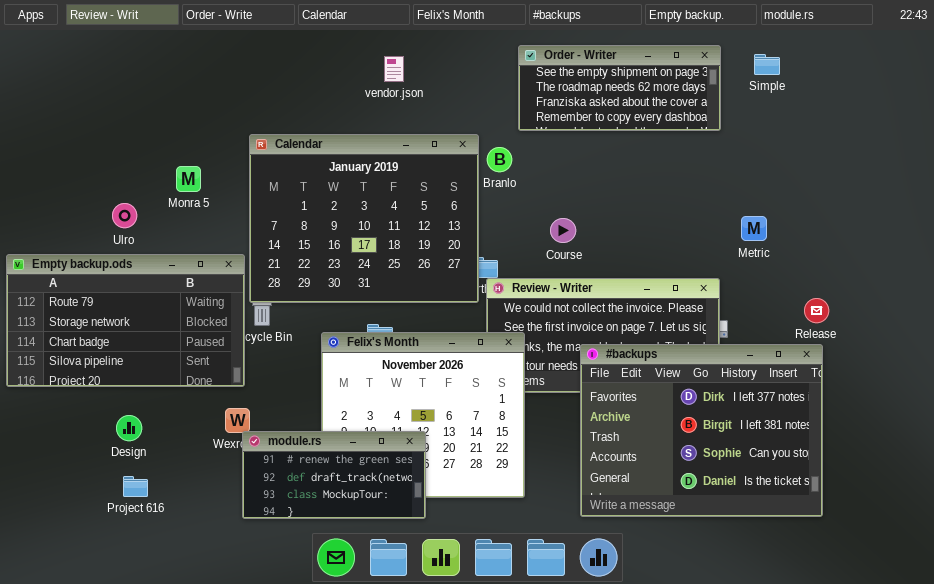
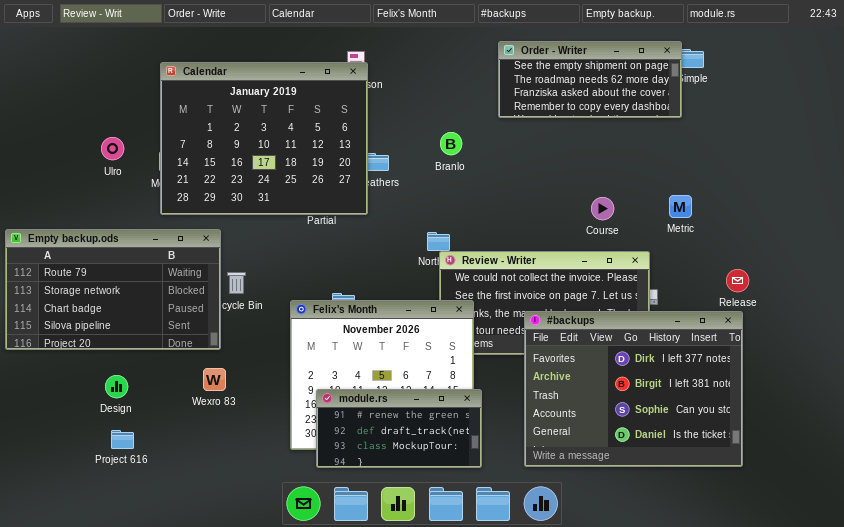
Order - Writer: [518,45,721,131] -> [498,41,682,118], moved
Calendar: [249,134,479,303] -> [160,62,368,215], moved
Ulro: [112,203,137,228] -> [101,137,124,160], moved
Course: [550,218,576,243] -> [591,197,614,220], moved
module.rs: [242,431,426,519] -> [316,389,482,468], moved

